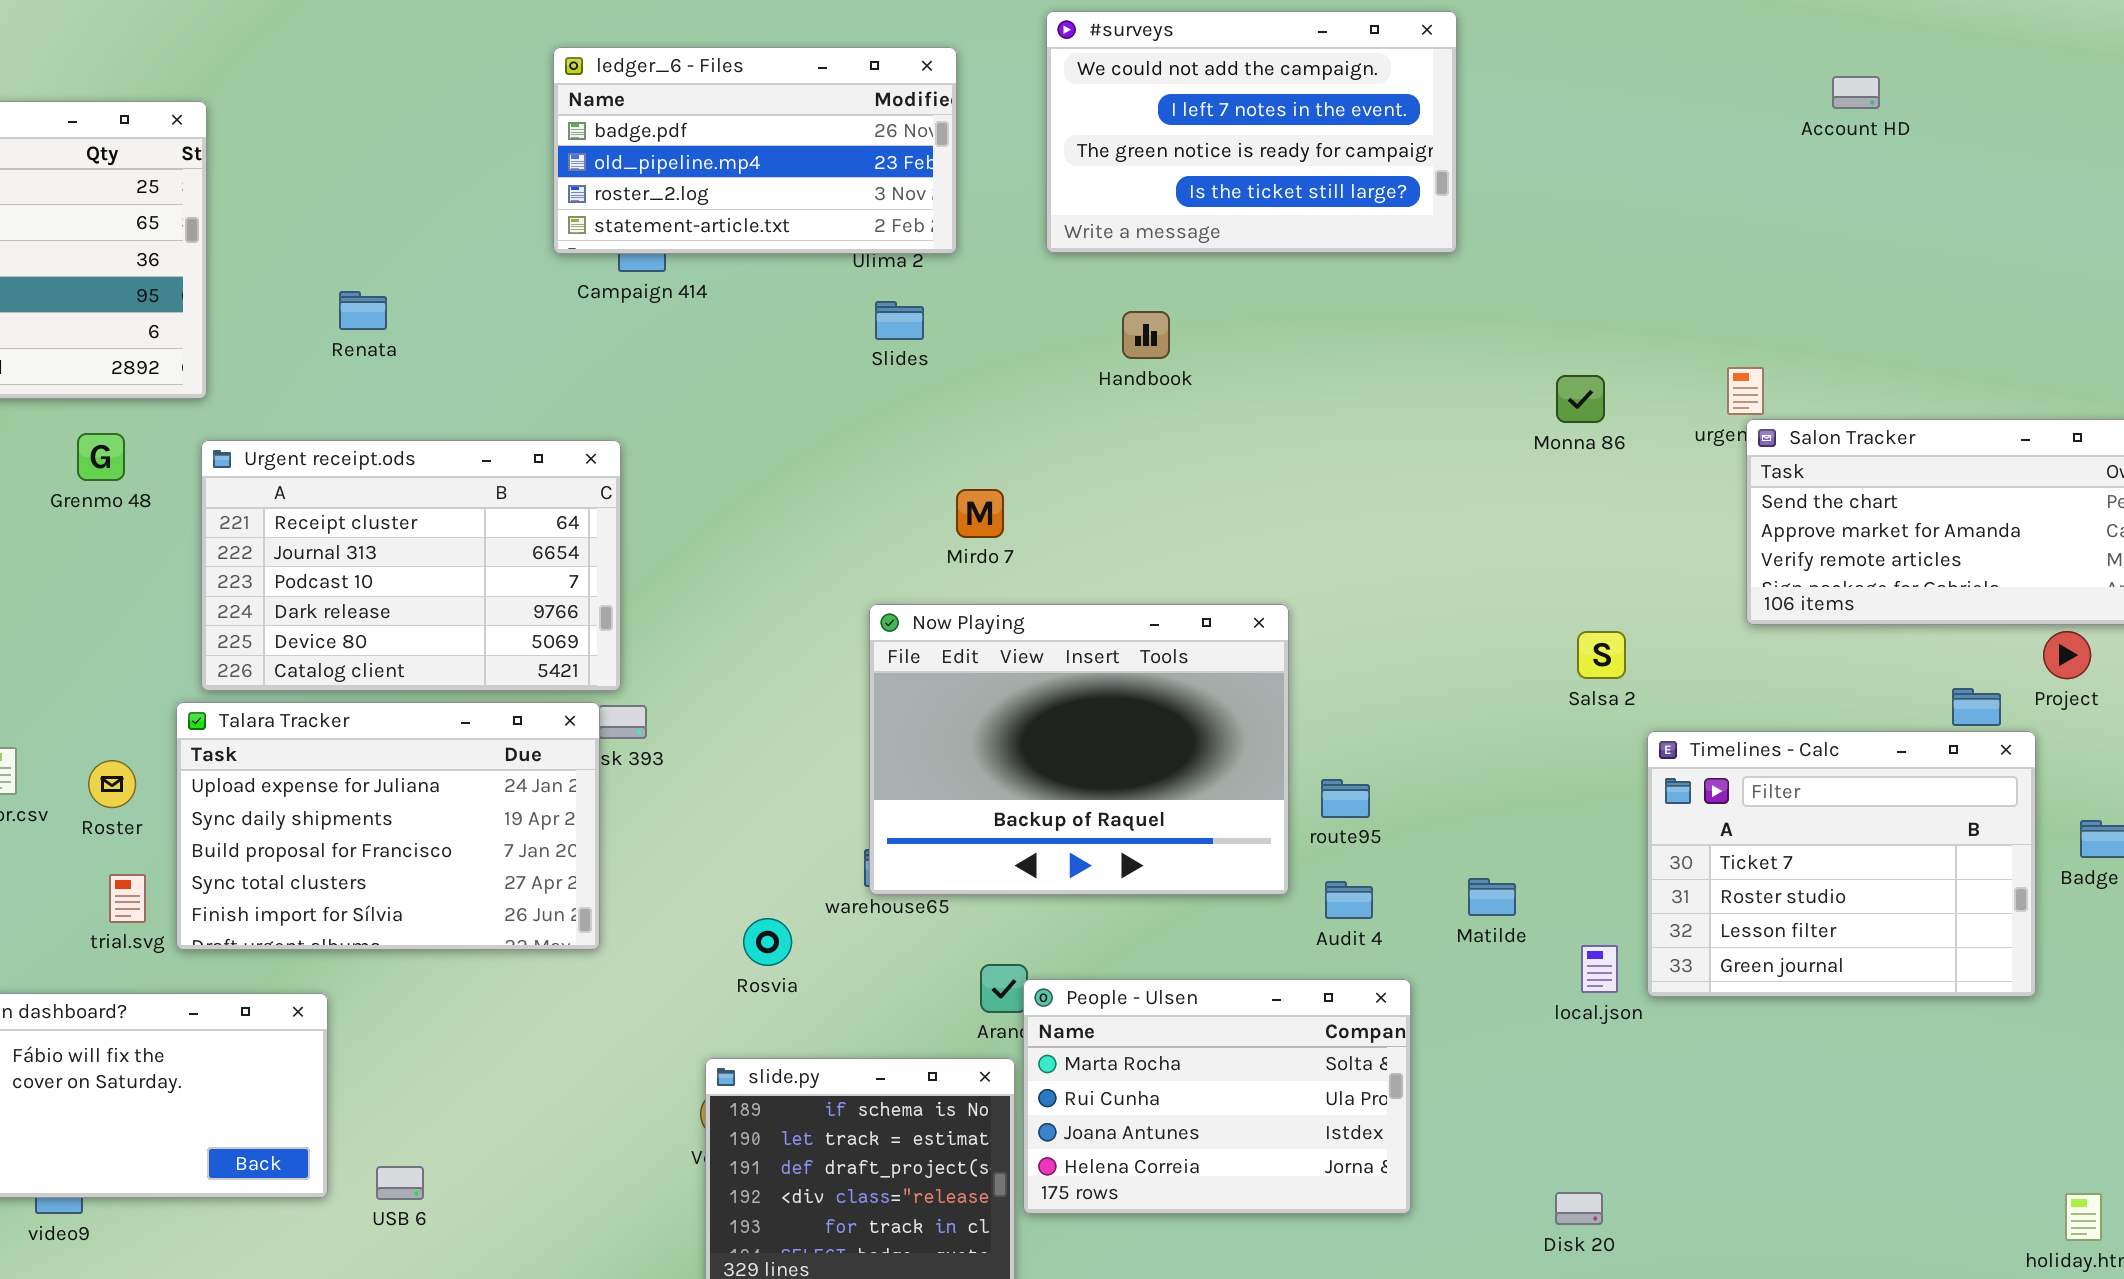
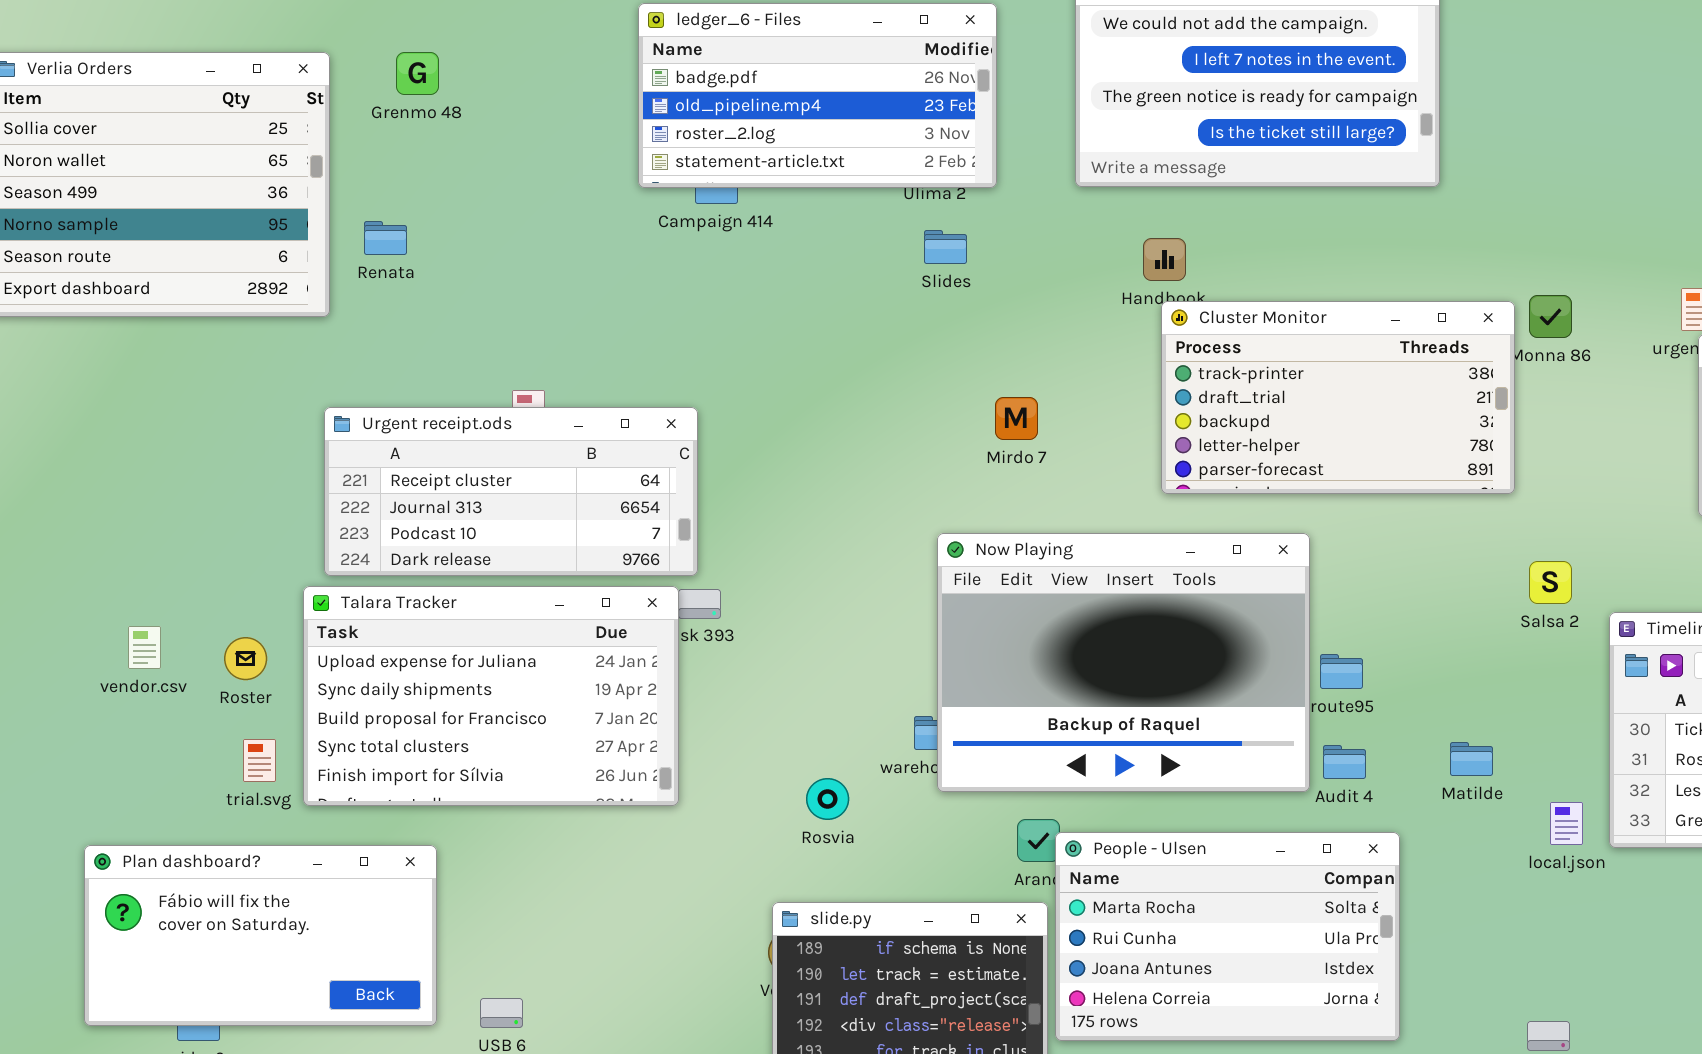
Renata: [339,291,387,330] -> [364,221,407,255], moved
Cluster Monitor: none -> [1161,301,1515,494], opened
Grenmo 48: [77,433,125,481] -> [396,52,439,95], moved
Urgent receipt.ods: [201,440,621,691] -> [324,407,698,576], resized
Now Playing: [869,604,1289,895] -> [937,533,1310,792], moved
Salsa 2: [1577,631,1626,679] -> [1529,561,1572,604], moved

